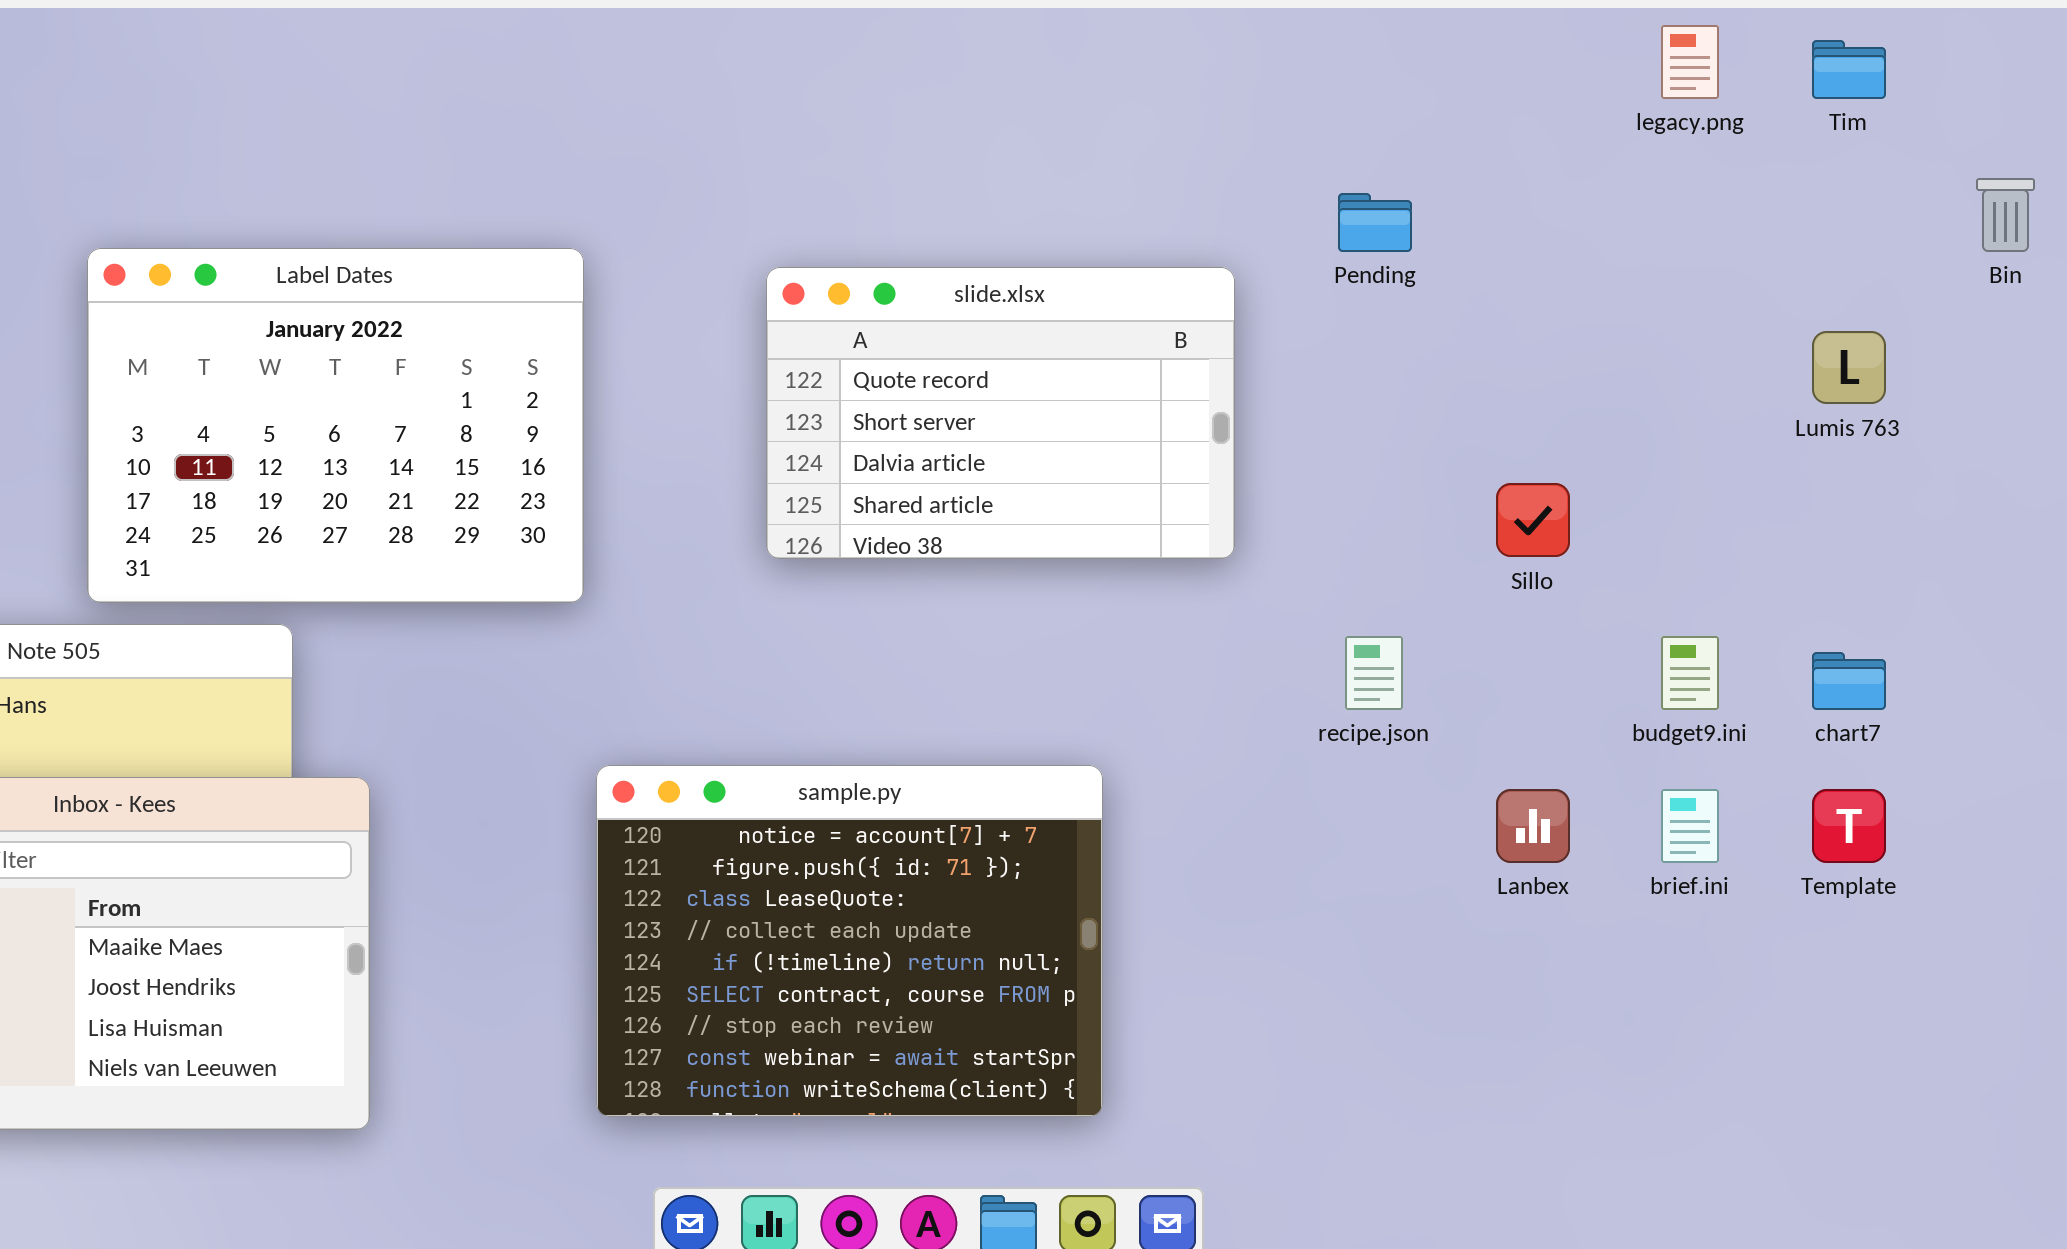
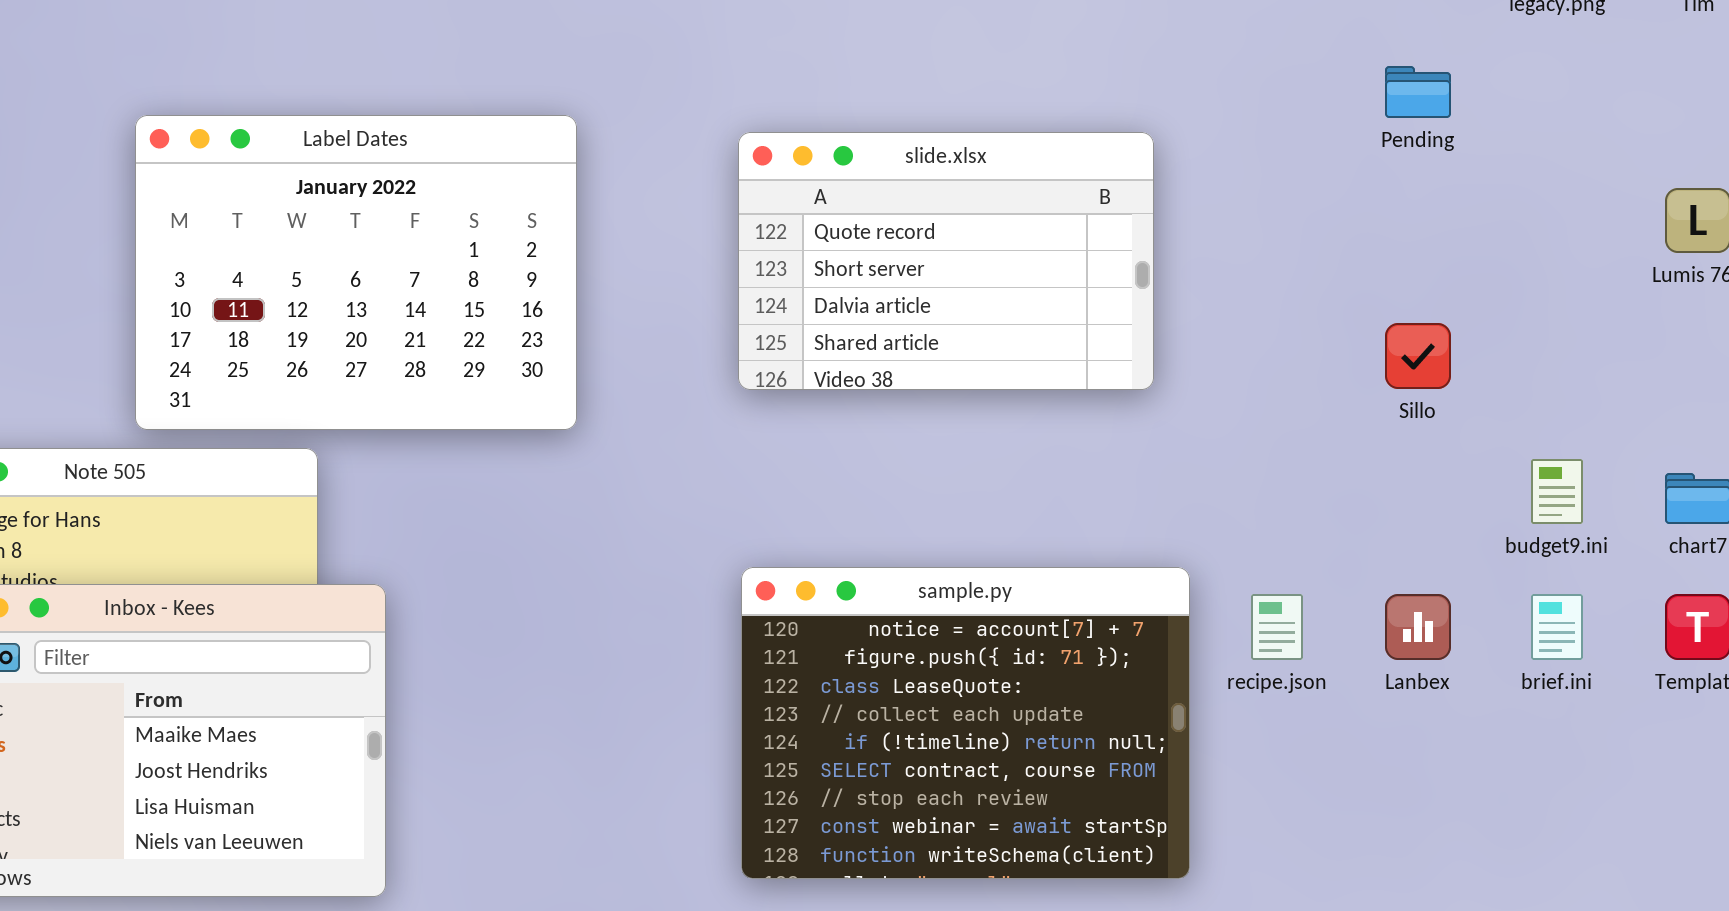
Pending: [1338,193,1412,252] -> [1385,66,1451,118], moved
recipe.json: [1345,636,1403,710] -> [1251,594,1303,660], moved
sample.py: [596,765,1103,1117] -> [741,567,1190,879], moved

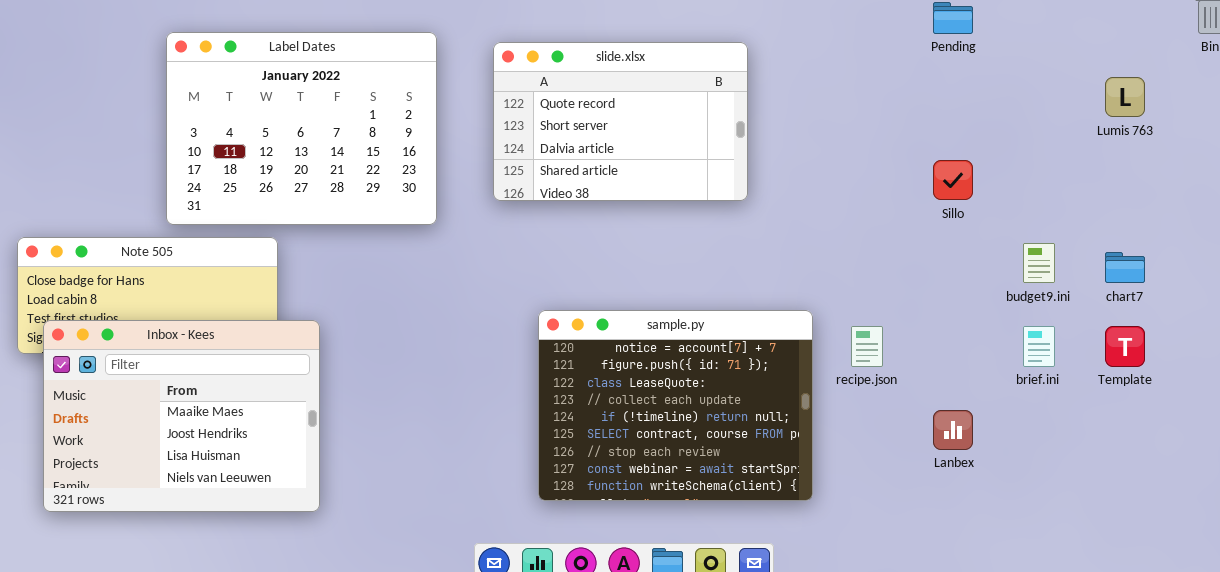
slide.xlsx: [738,132,1154,390] -> [493,42,748,201], moved
Lanbex: [1385,594,1451,660] -> [933,410,973,450], moved

